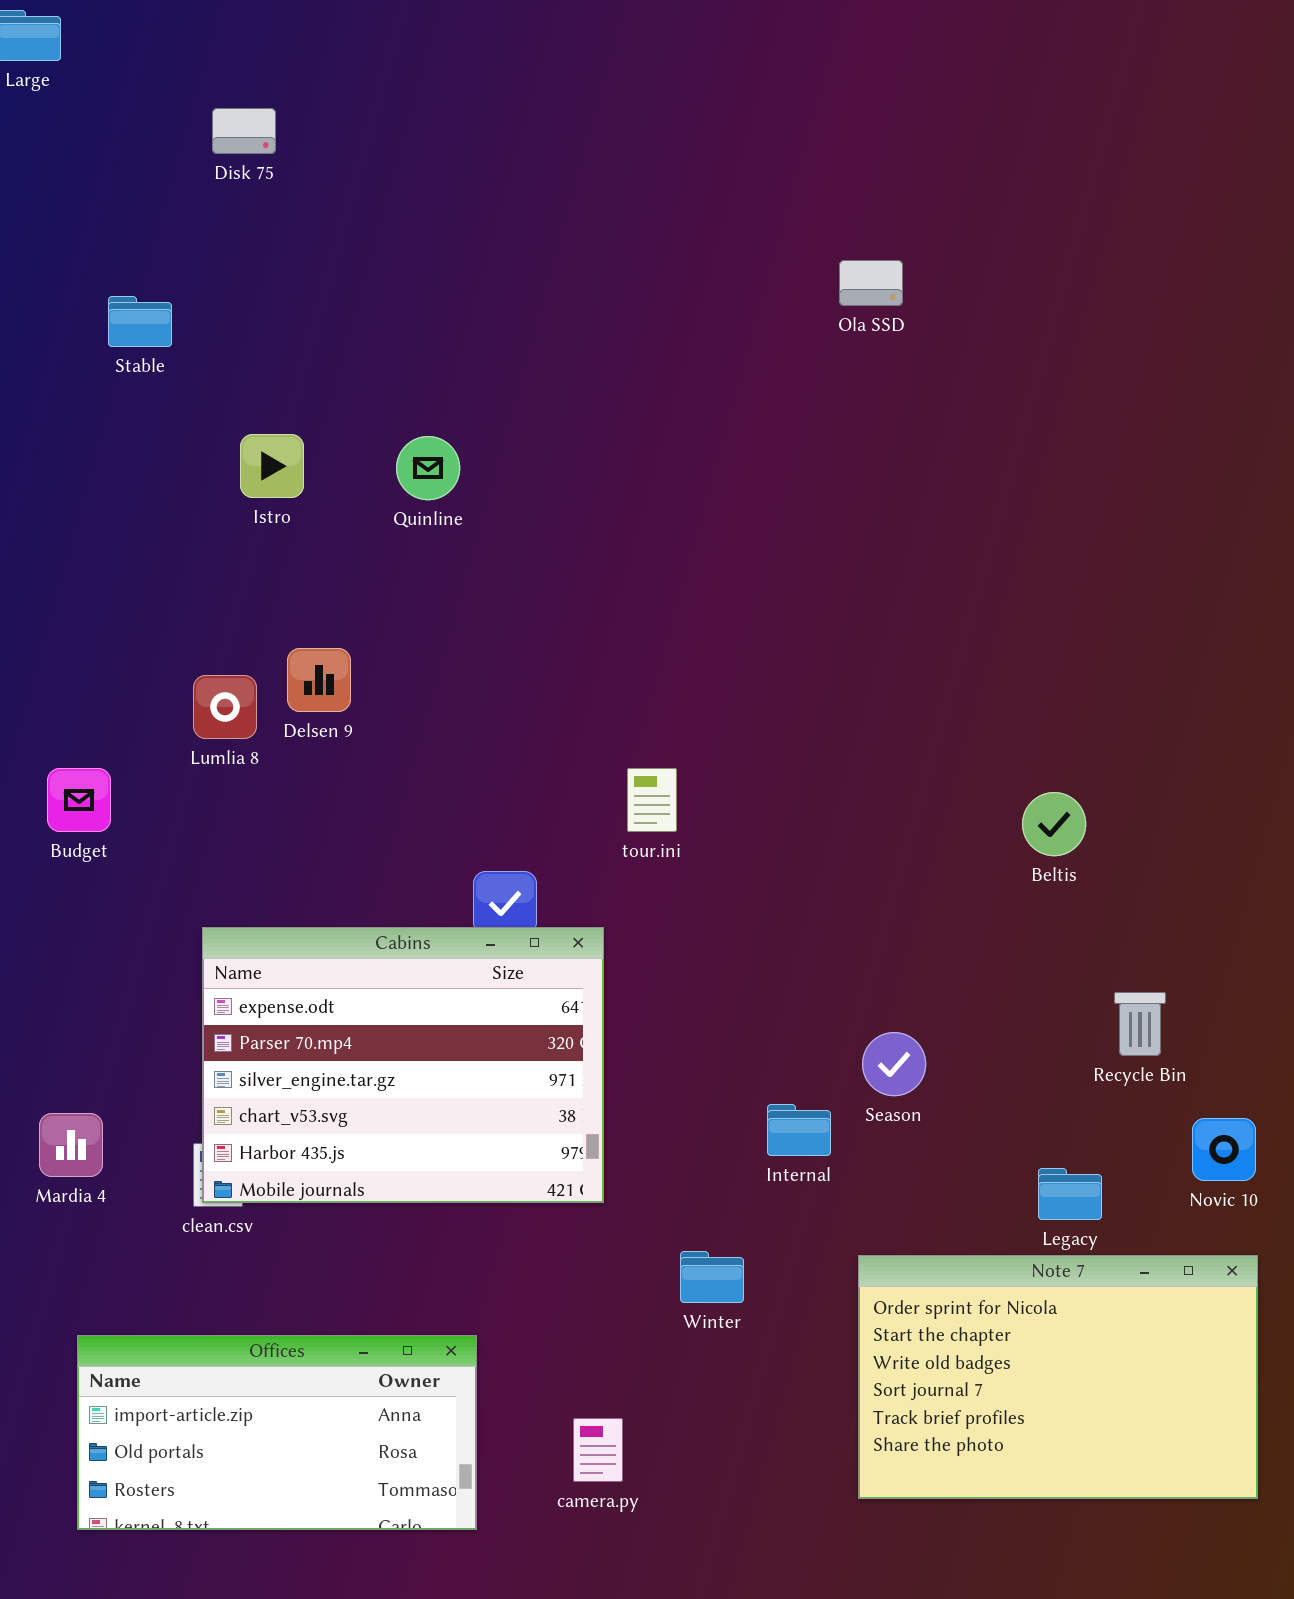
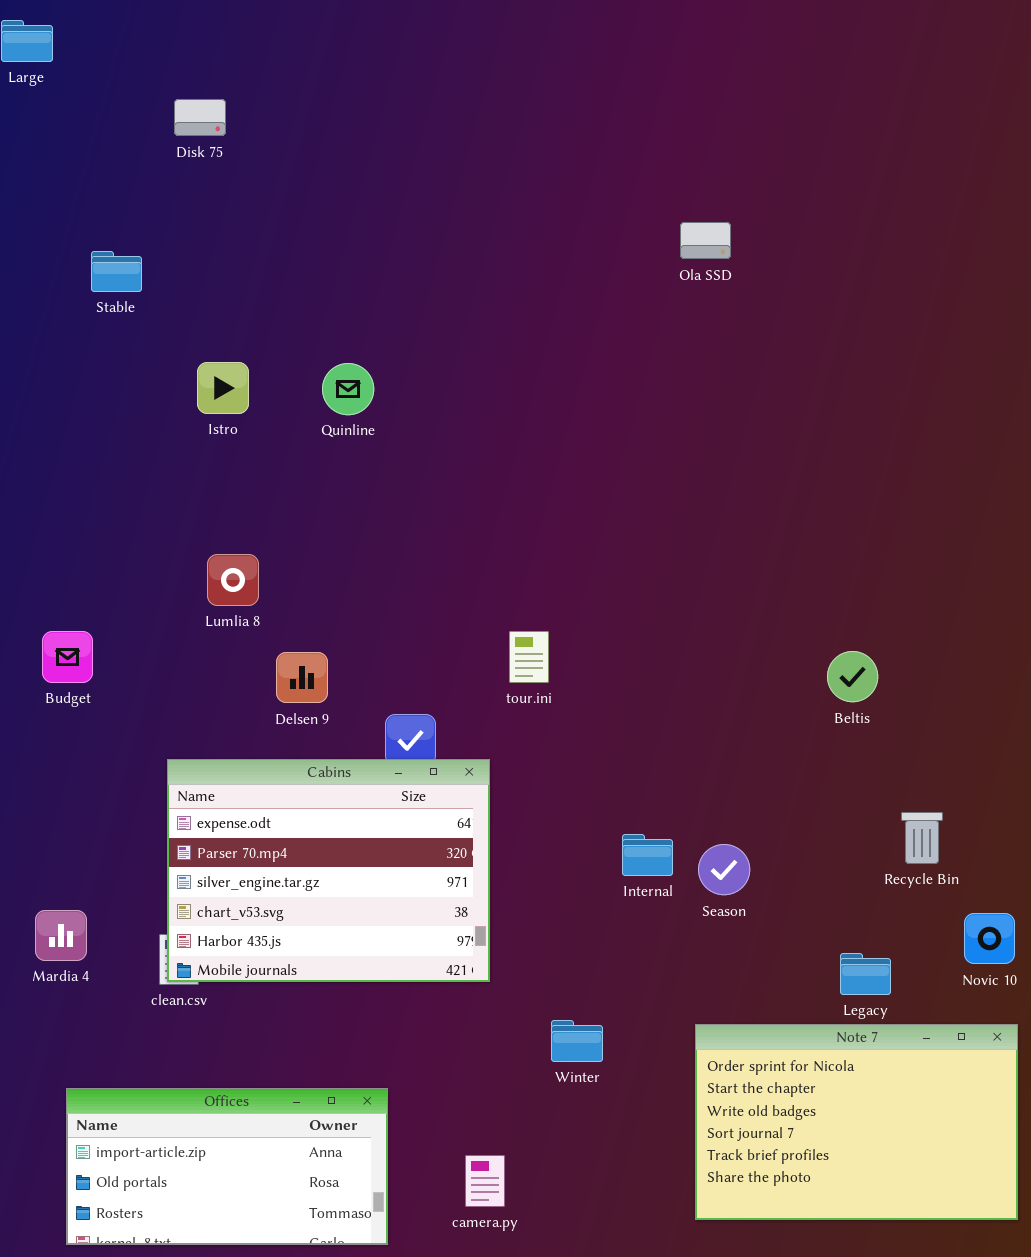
Delsen 9: [287,648,351,712] -> [276,652,328,703], moved
Lumlia 8: [193,675,257,739] -> [207,554,259,606], moved
Internal: [767,1104,831,1156] -> [622,834,673,876], moved

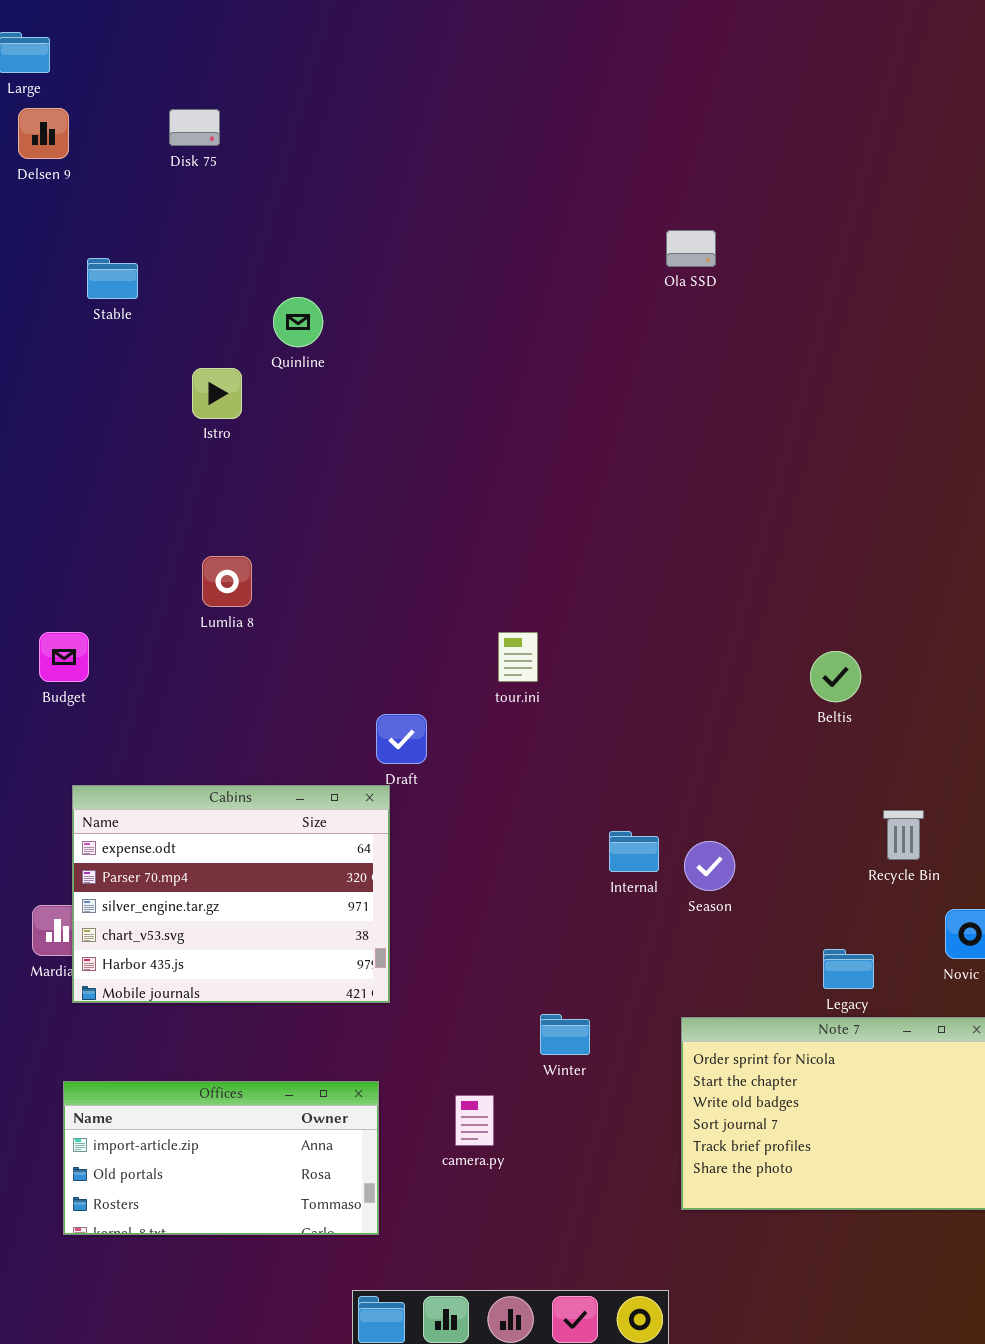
Quinline: [322,363,374,415] -> [273,297,323,347], moved
Delsen 9: [276,652,328,703] -> [18,108,69,159], moved
Cabins: [167,759,490,982] -> [72,785,390,1003], moved
camera.py: [465,1155,505,1207] -> [455,1095,494,1146], moved

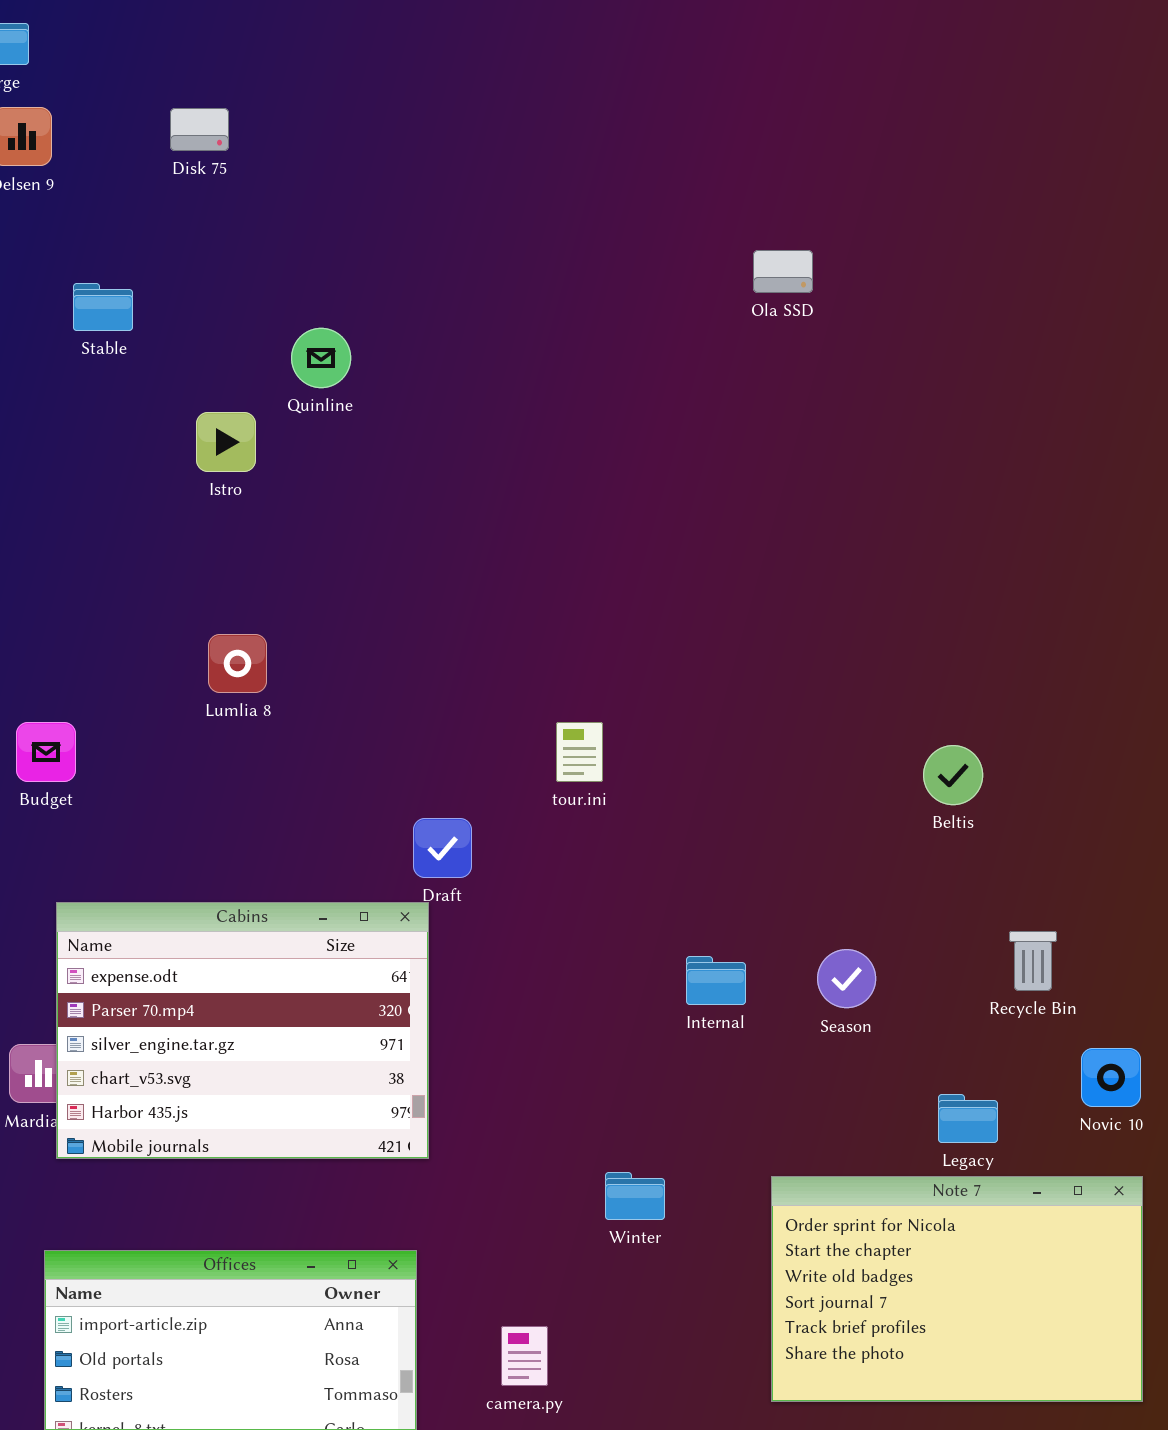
Season: [684,841,735,891] -> [817,949,876,1008], moved
camera.py: [455,1095,494,1146] -> [501,1326,548,1386], moved

